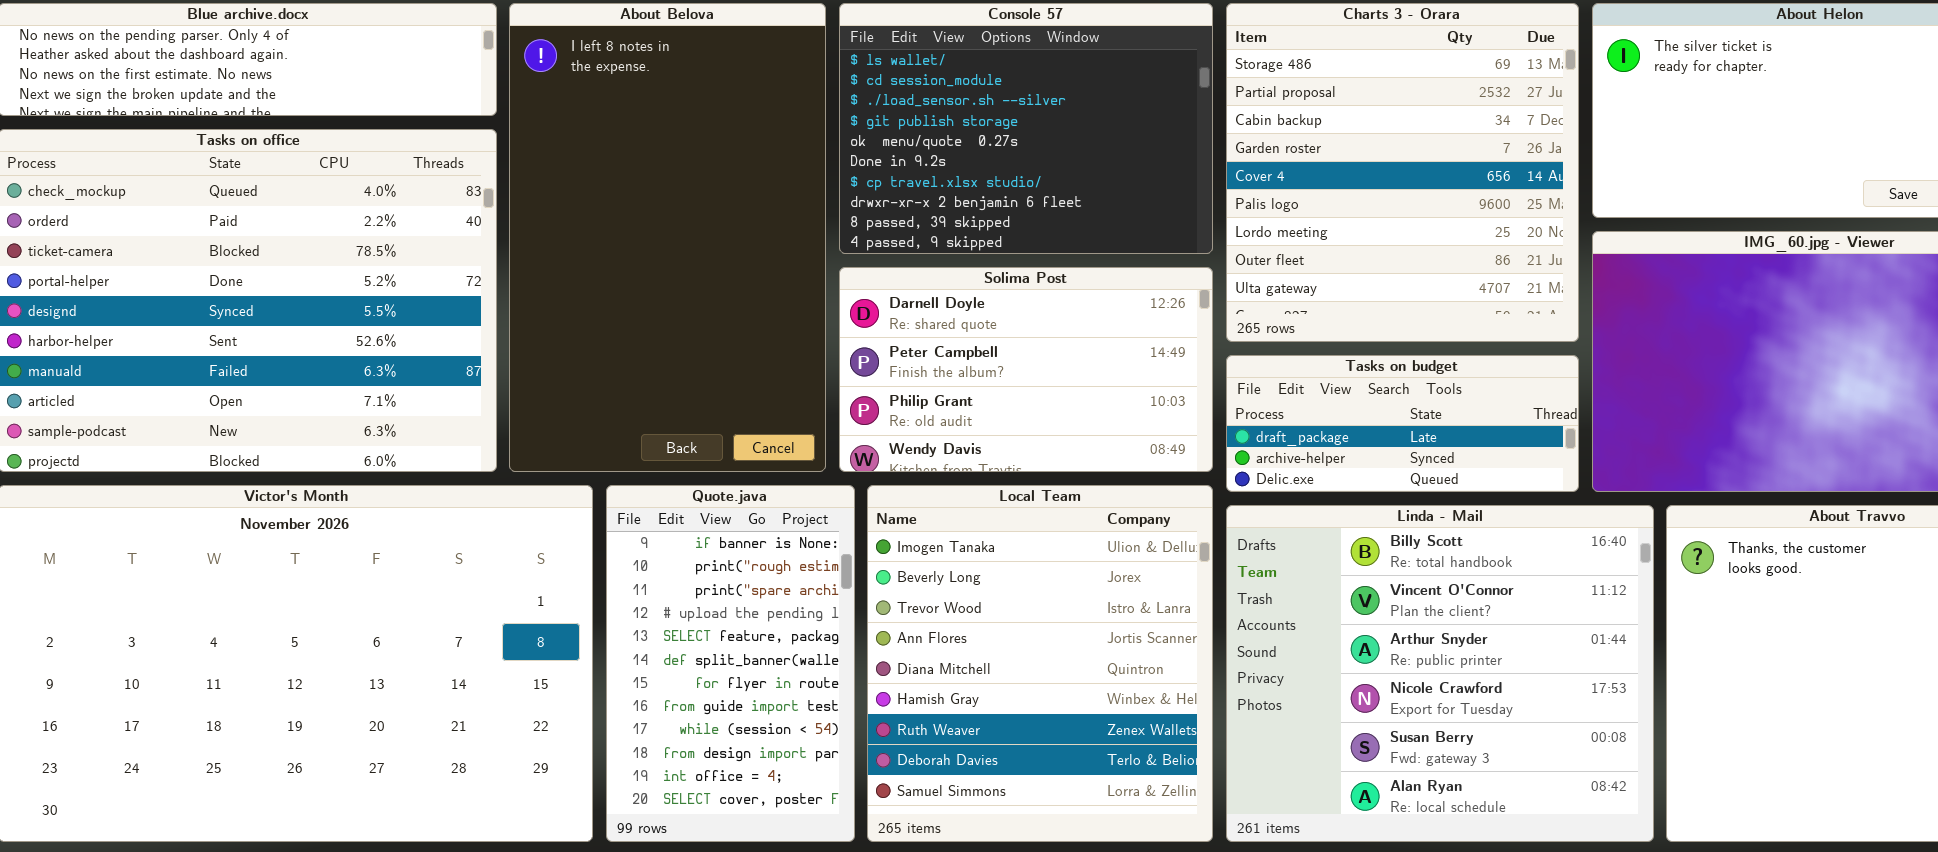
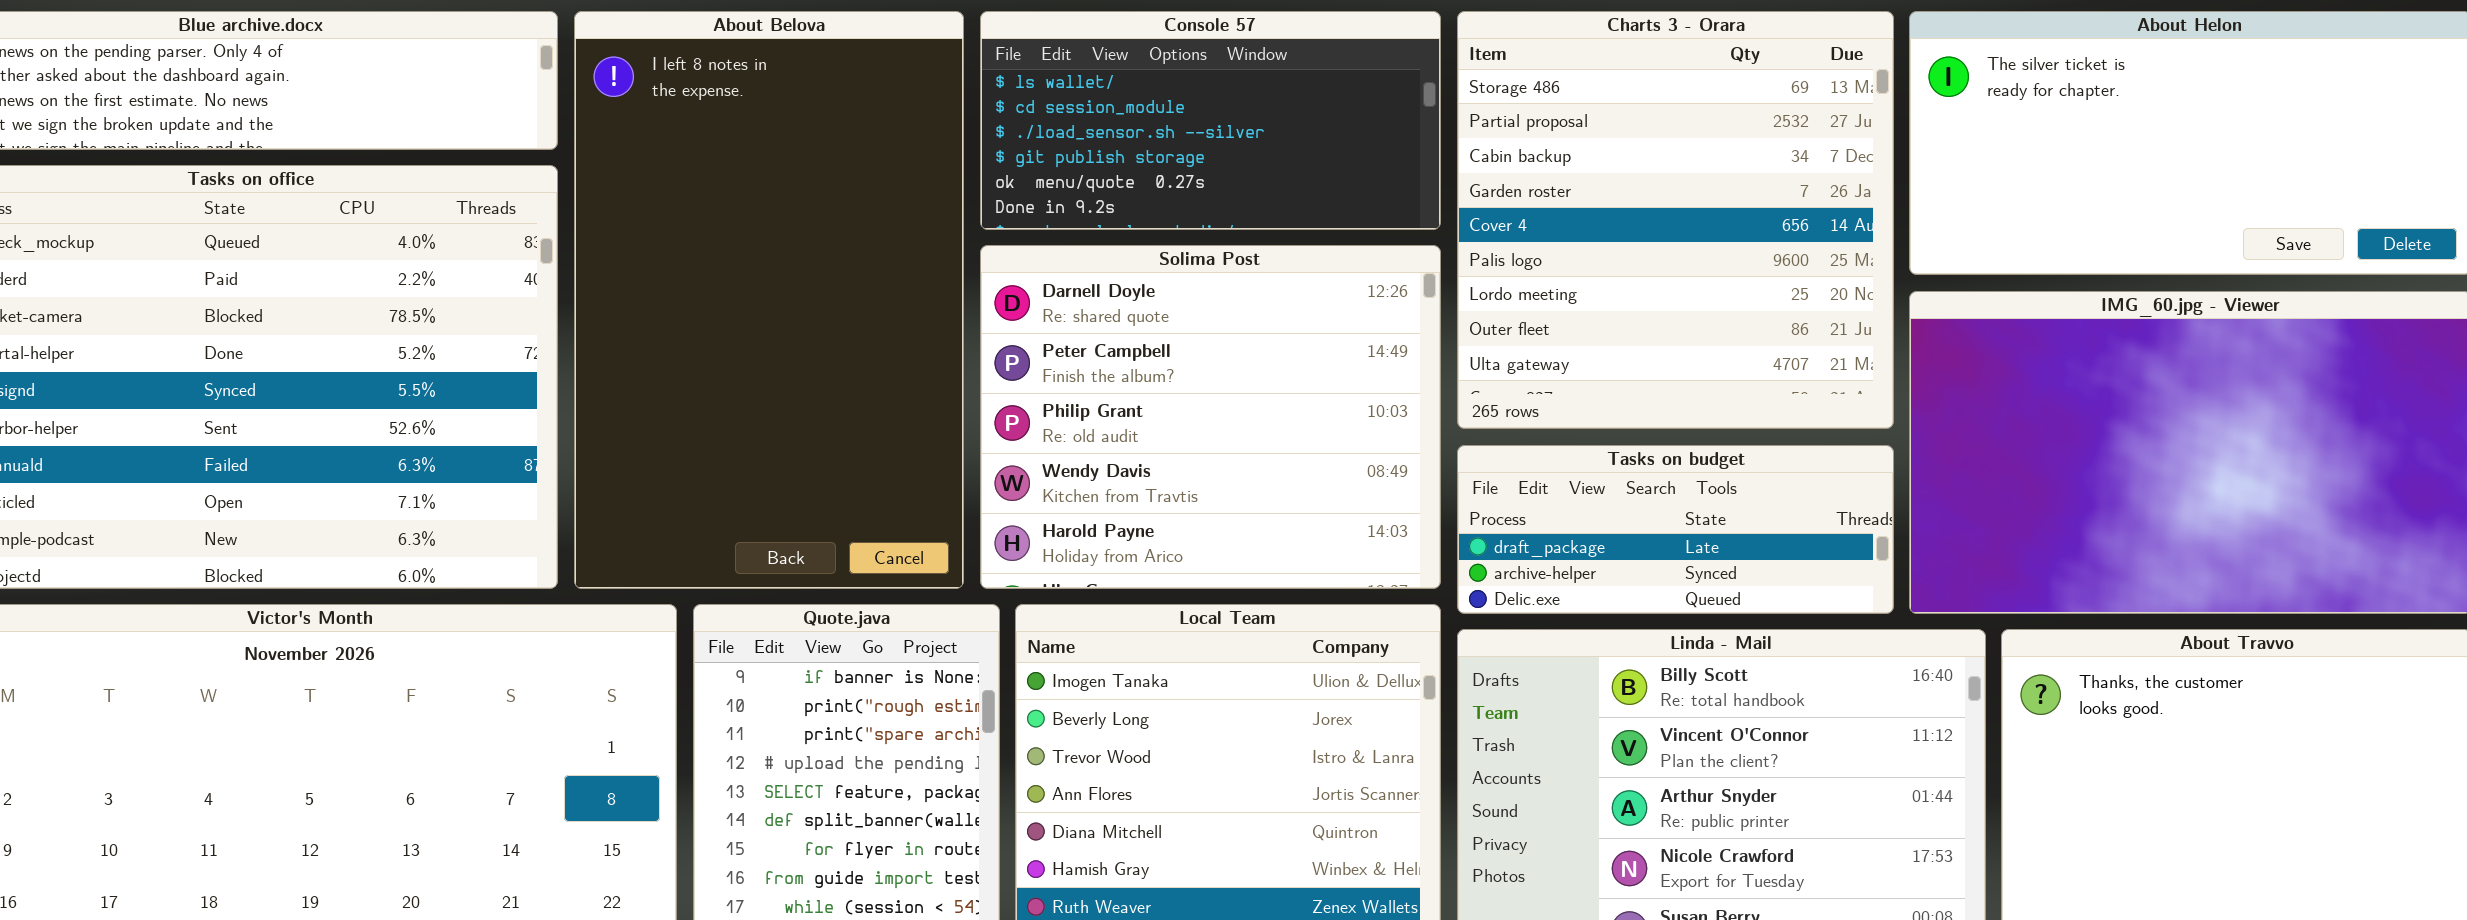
Console 57: [839,3,1213,254] -> [980,11,1441,230], resized
Solima Post: [839,267,1213,472] -> [980,245,1441,589], resized

